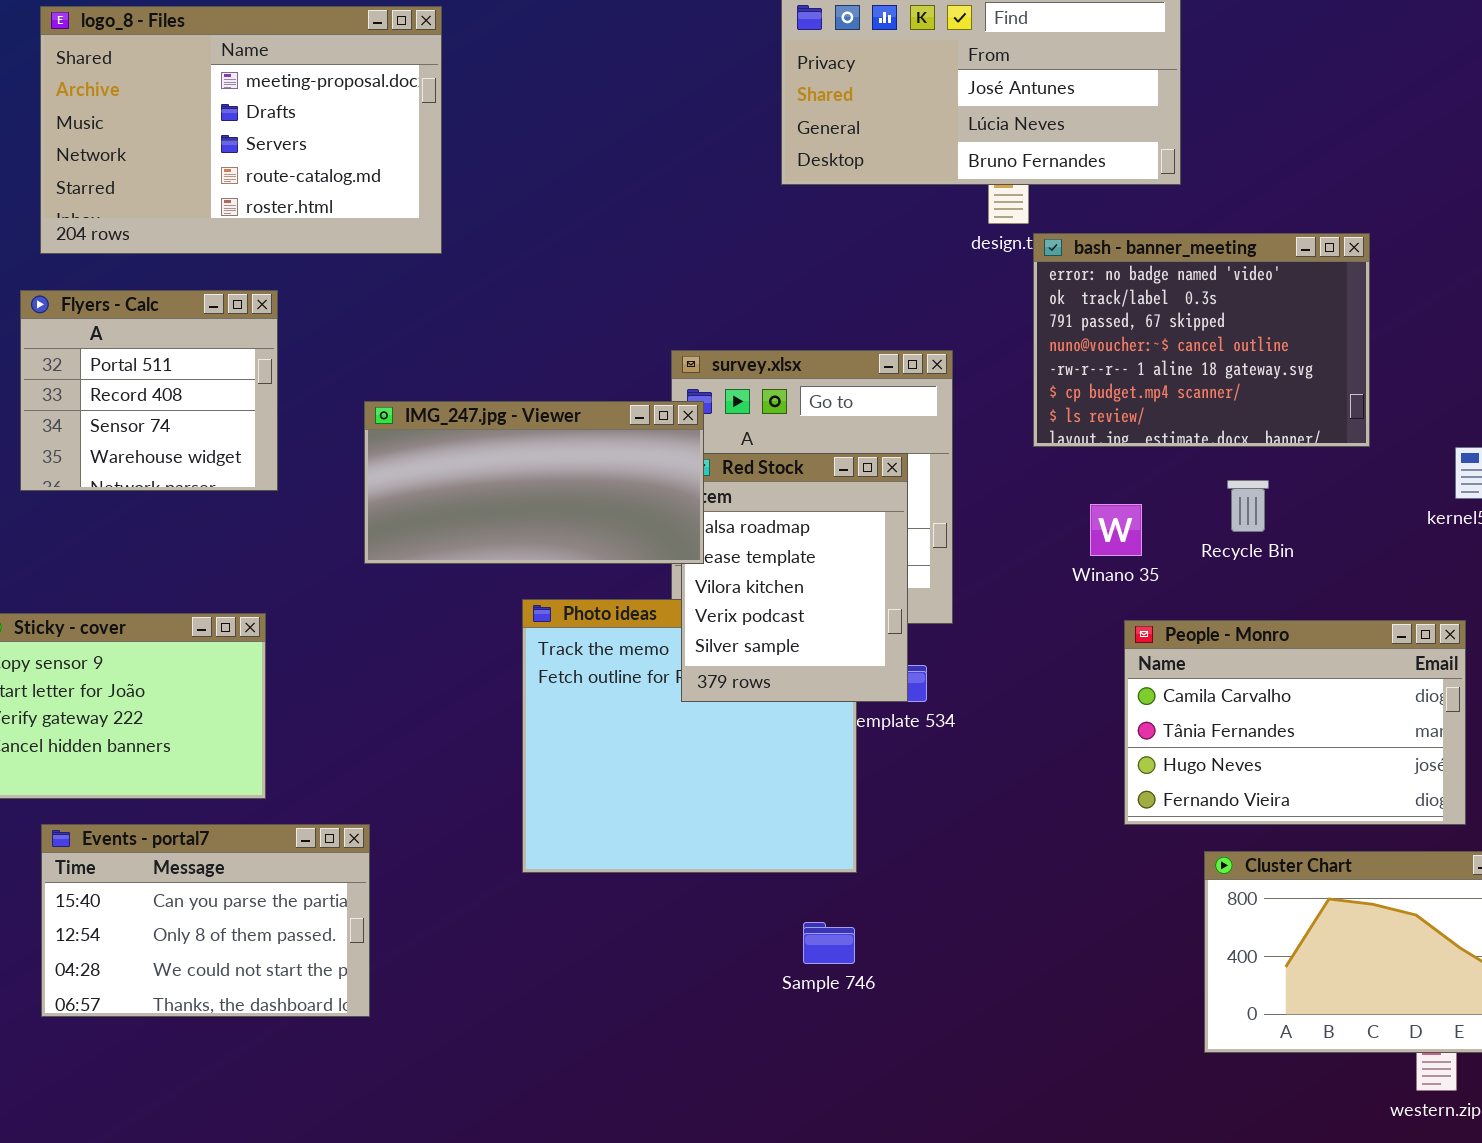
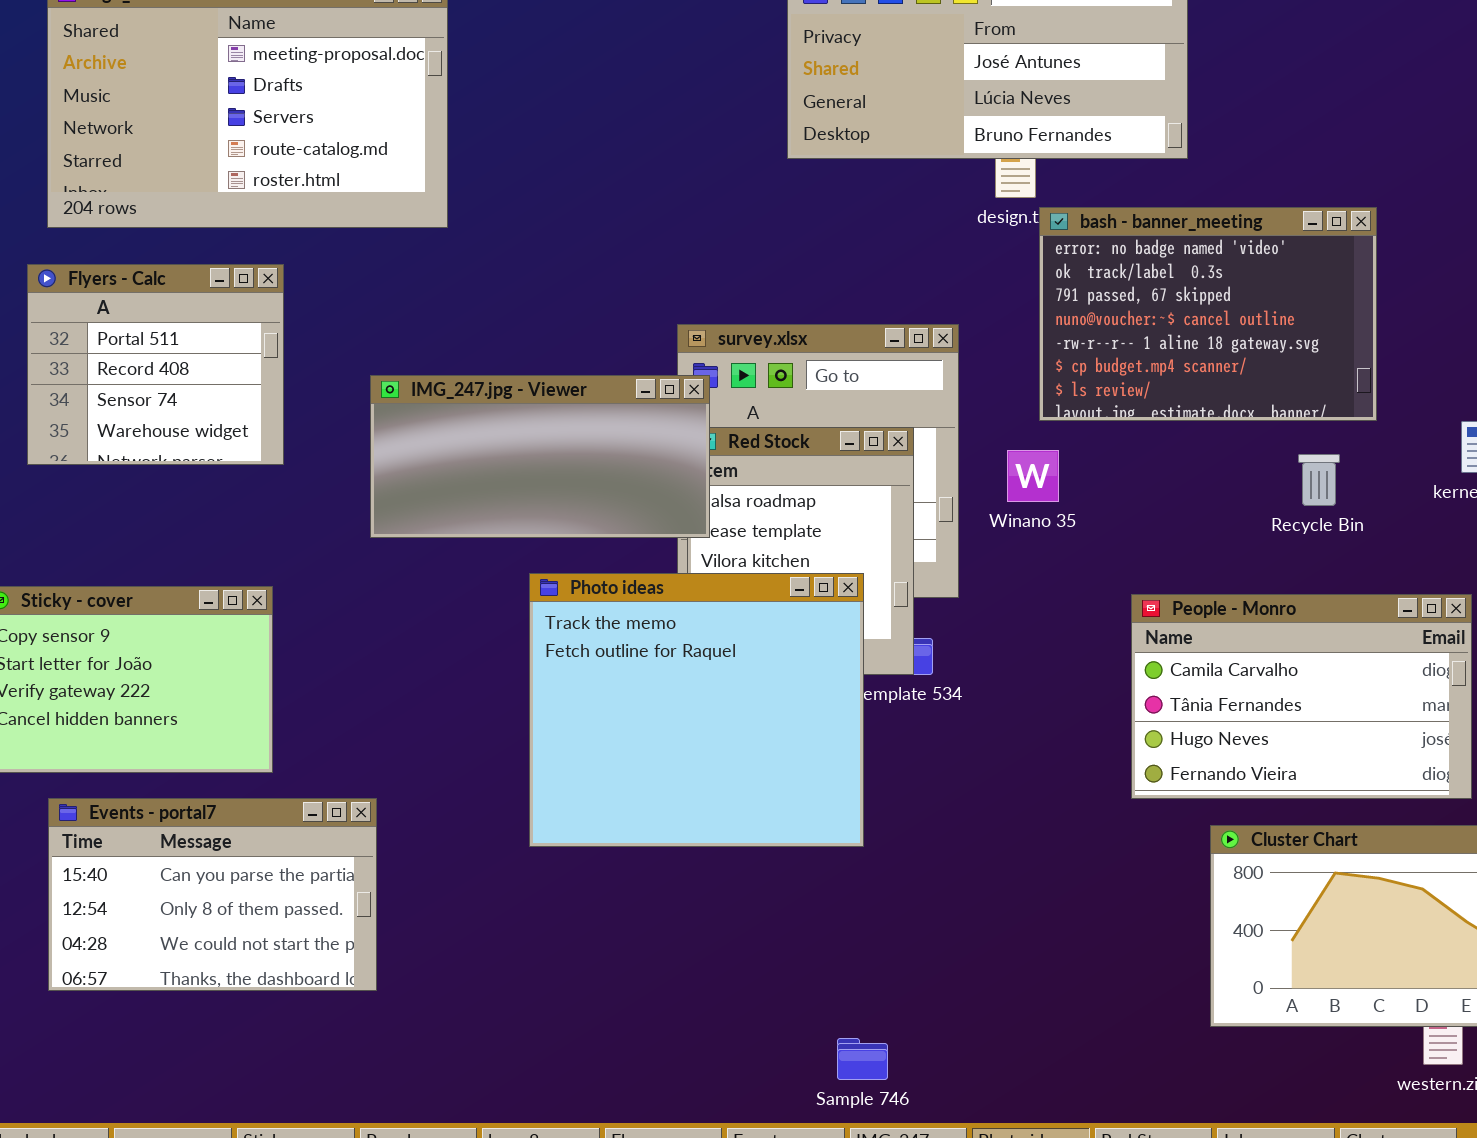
Recycle Bin: [1227,480,1269,532] -> [1298,454,1340,506], moved
Winano 35: [1090,504,1142,556] -> [1007,450,1059,502], moved
Photo ideas: [522,599,857,873] -> [529,573,864,847], raised
Sample 746: [803,922,855,964] -> [837,1038,888,1080], moved

